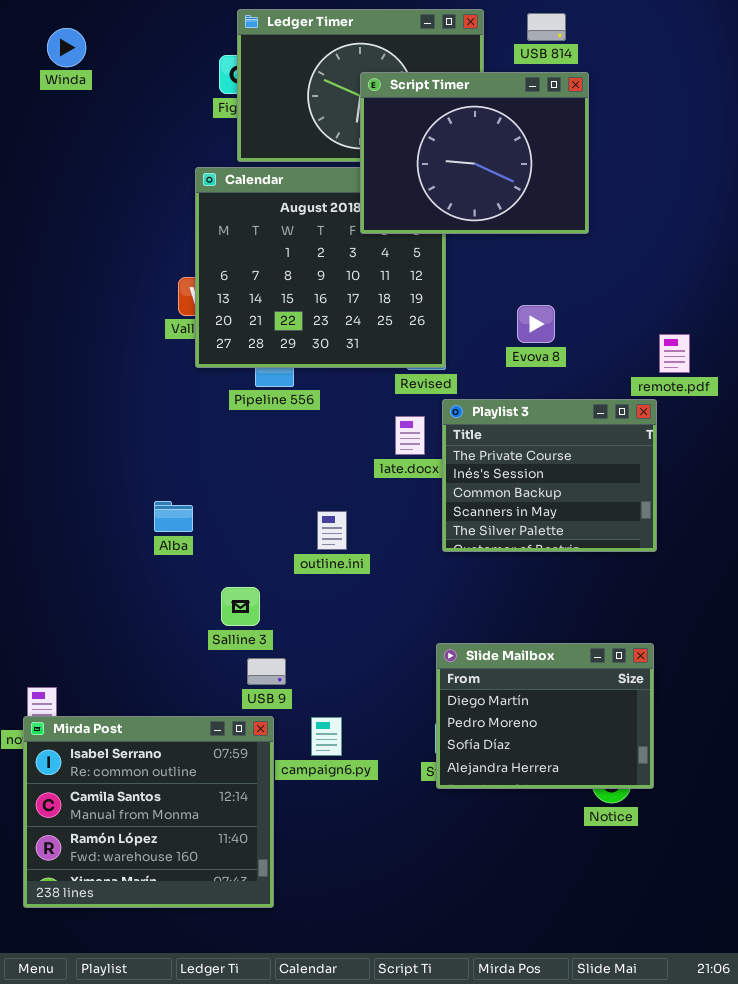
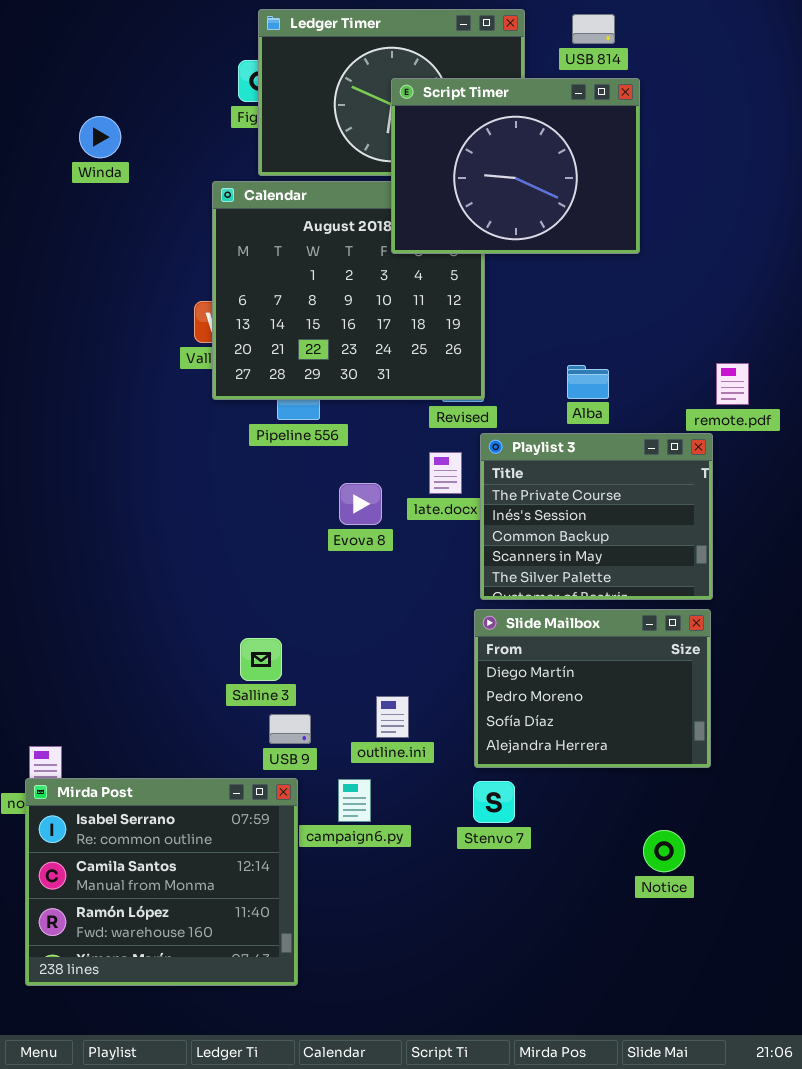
Winda: [47,28,86,67] -> [79,116,121,158], moved
Evova 8: [517,305,555,343] -> [339,483,382,525], moved
Alba: [154,501,193,532] -> [567,365,609,399], moved
outline.ini: [317,511,347,550] -> [376,696,409,738], moved
Slide Mailbox: [436,643,654,789] -> [474,609,711,768], moved

